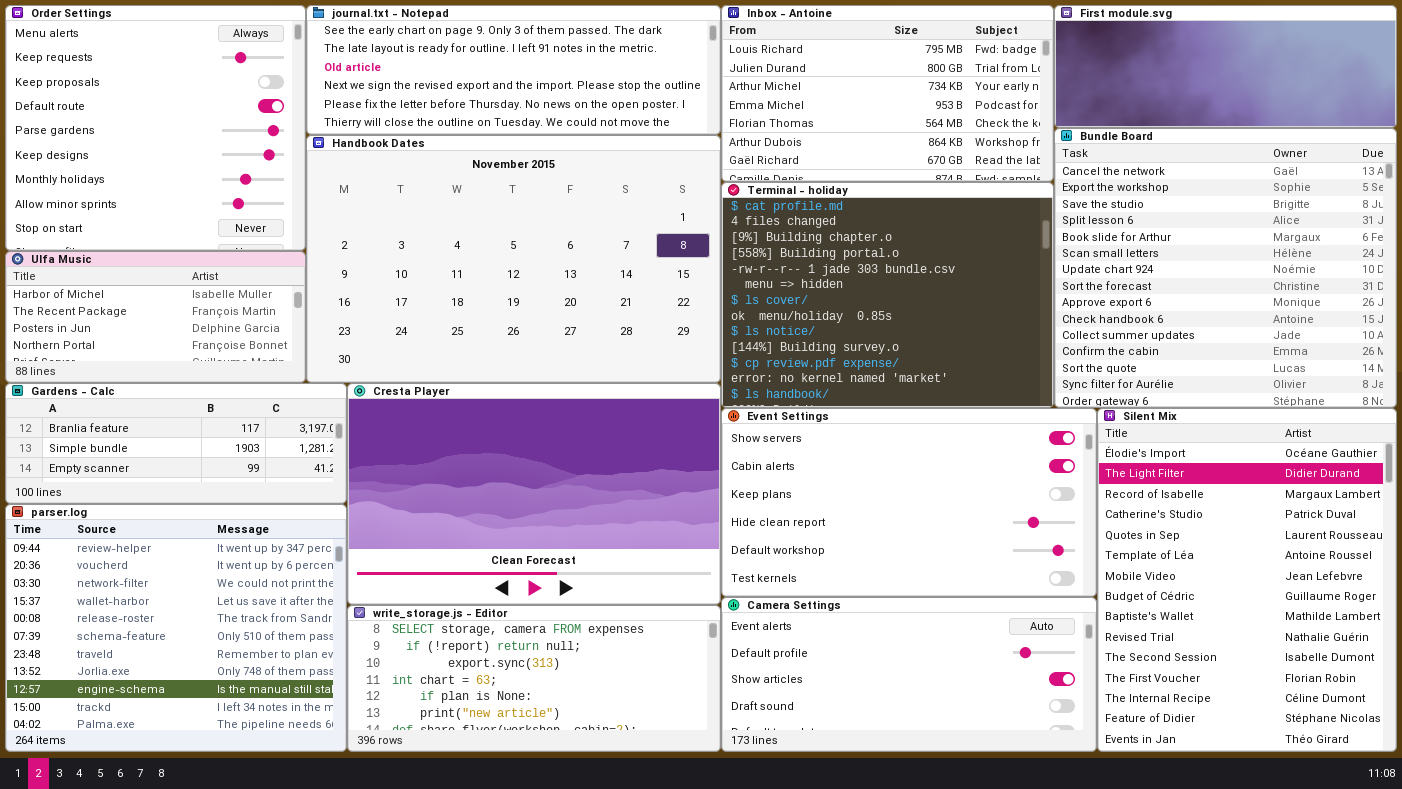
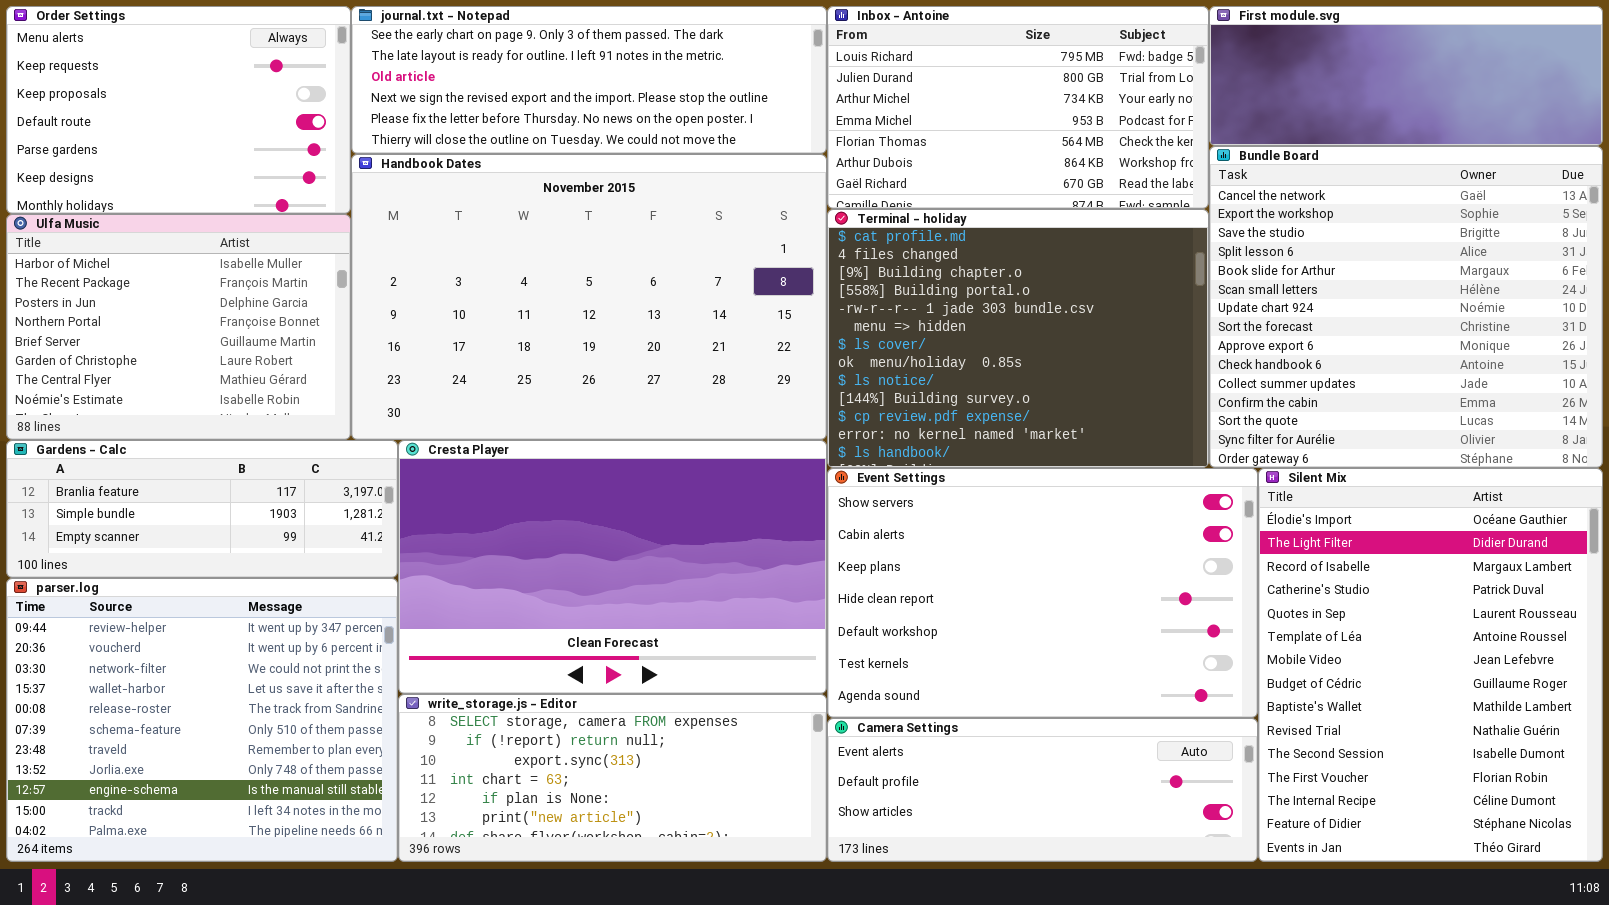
Order Settings: [5,5,306,251] -> [6,6,351,214], resized
Ulfa Music: [5,251,306,383] -> [6,214,351,440], resized
Event Settings: [721,408,1097,597] -> [827,468,1258,718], resized
Camera Settings: [721,597,1097,752] -> [827,718,1258,862], resized

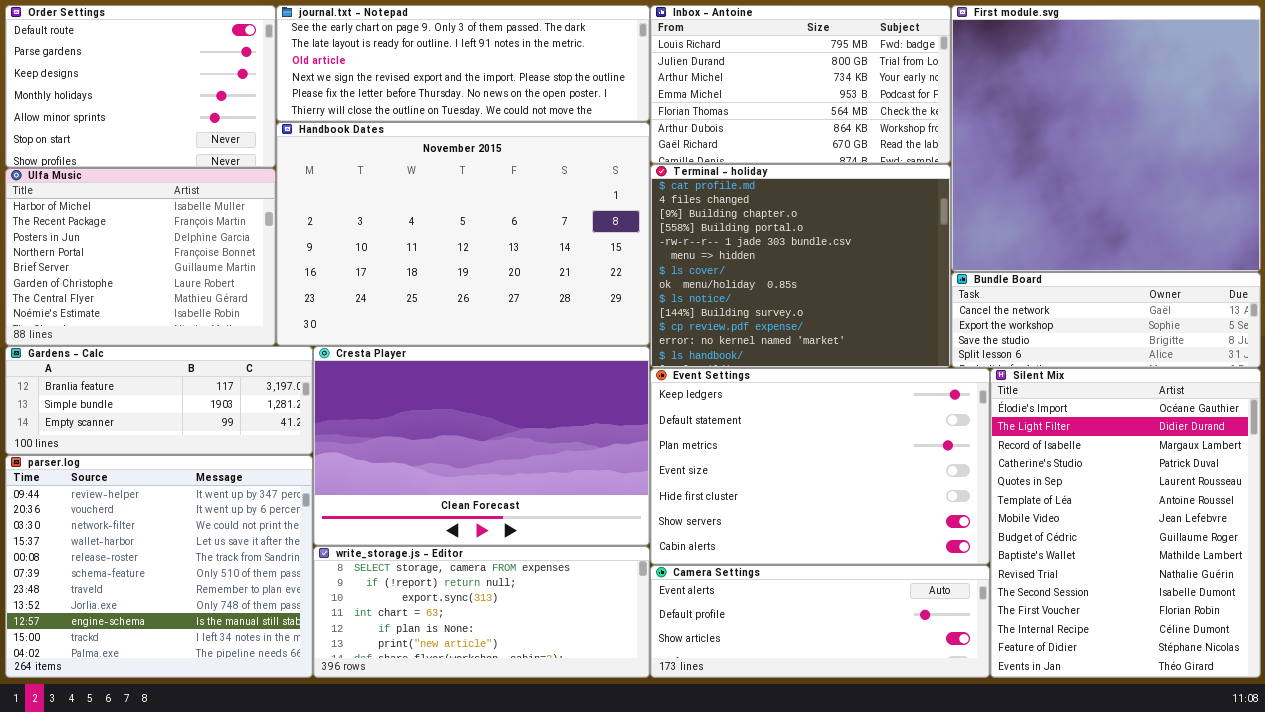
Order Settings: [6,6,351,214] -> [5,5,276,168], scrolled down 3 rows
First module.svg: [1209,6,1603,146] -> [951,5,1261,272], resized
Bundle Board: [1209,146,1603,468] -> [951,272,1261,368], resized
Event Settings: [827,468,1258,718] -> [650,368,990,565], scrolled up 5 rows

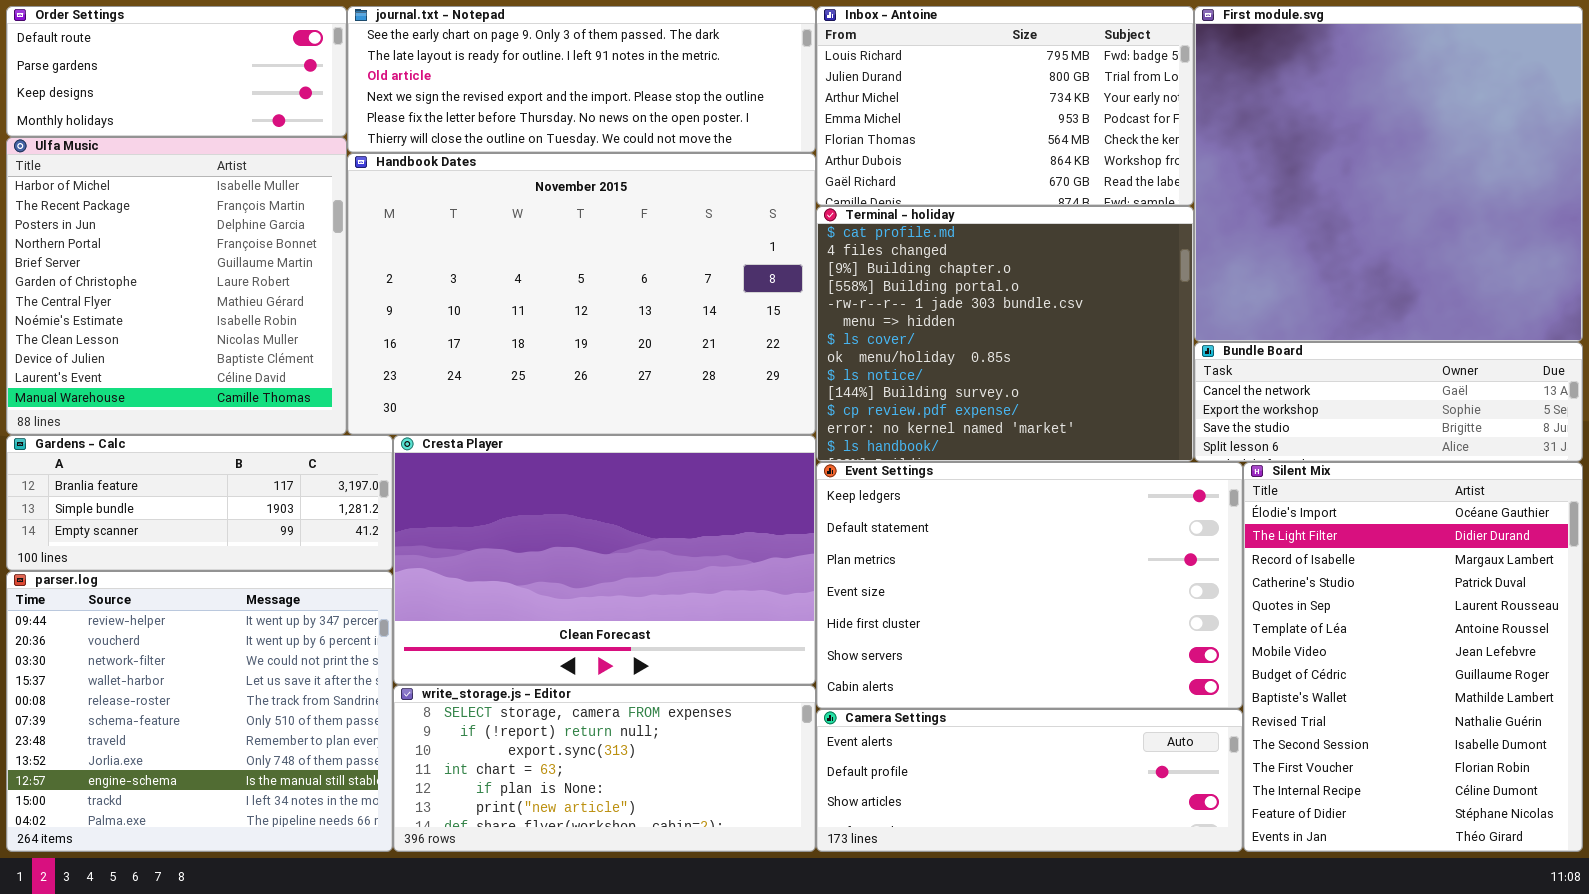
Order Settings: [5,5,276,168] -> [6,6,347,137], resized
Ulfa Music: [5,168,276,346] -> [6,137,347,435], resized

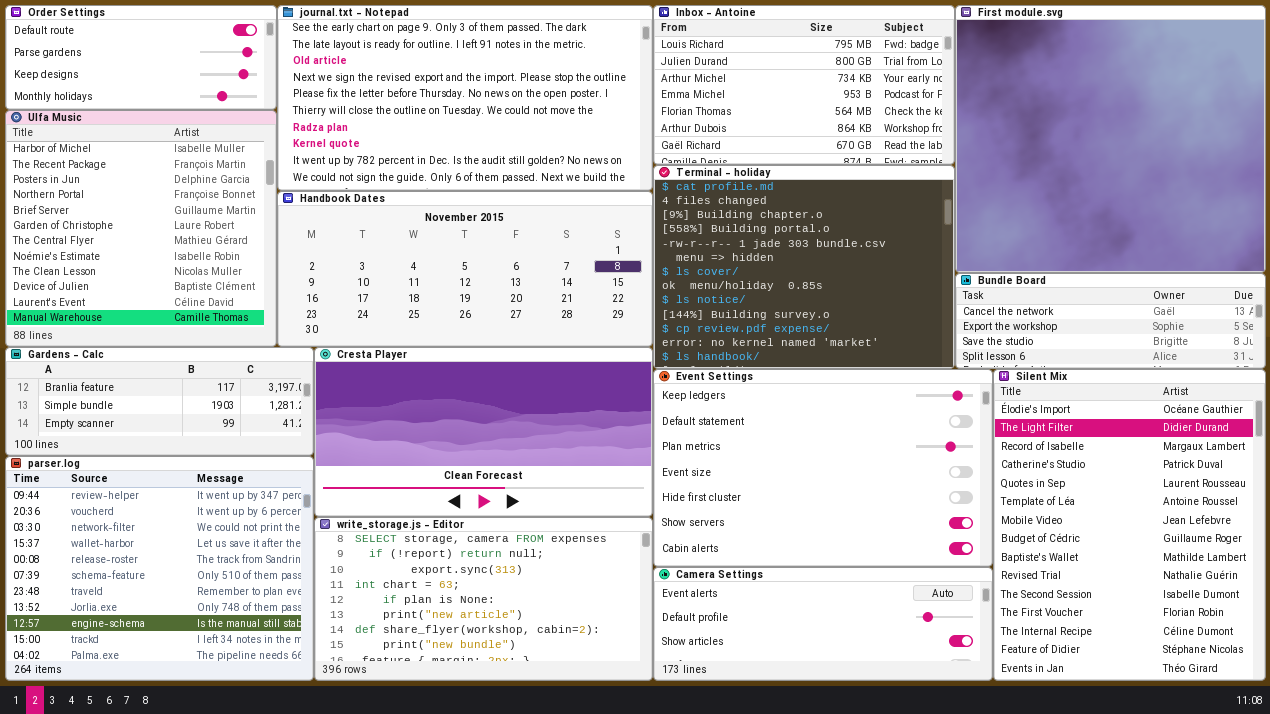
journal.txt - Notepad: [347,6,816,153] -> [277,5,653,191], resized
Handbook Dates: [347,153,816,435] -> [277,191,653,347], resized
Cresta Player: [393,435,816,685] -> [314,347,653,517], resized
write_storage.js - Editor: [393,685,816,852] -> [314,517,653,681], resized

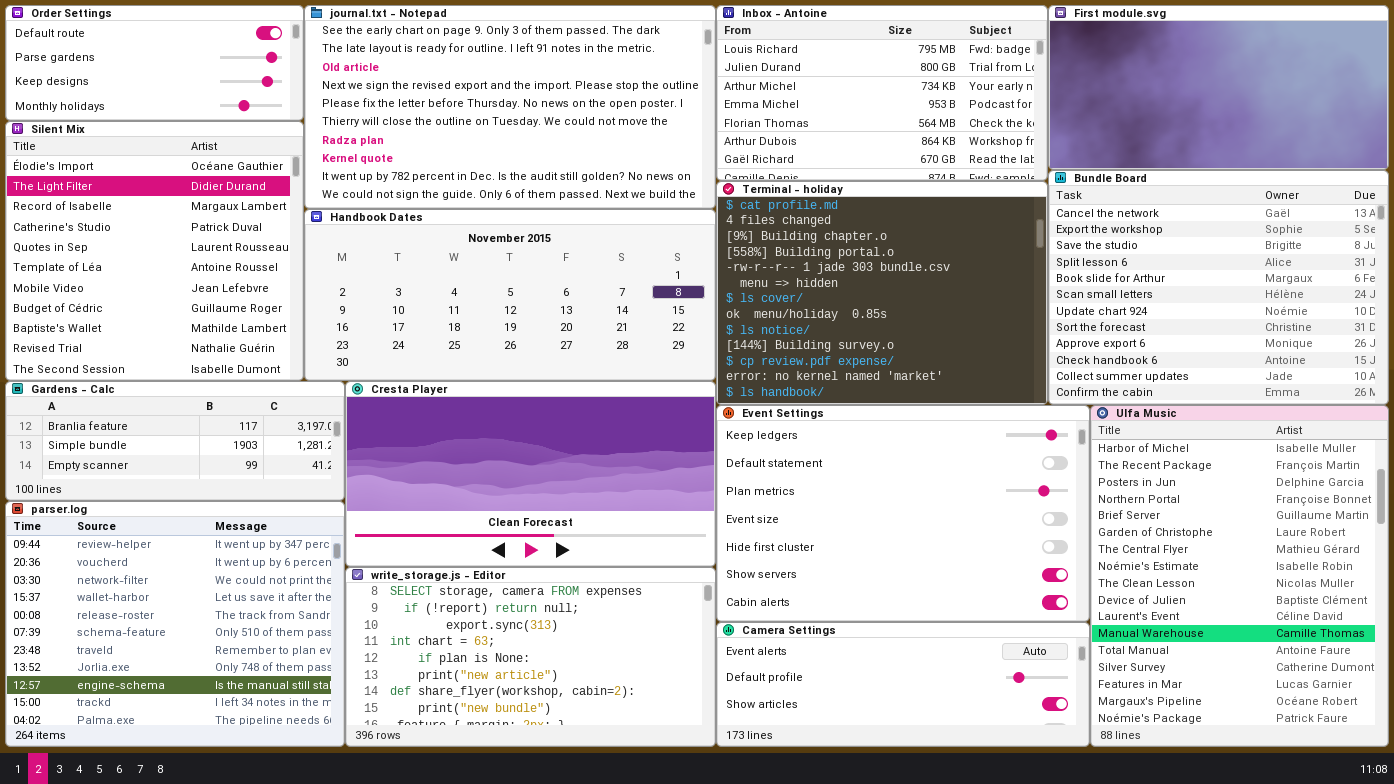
First module.svg: [955,5,1266,273] -> [1048,5,1389,170], resized
Ulfa Music: [5,110,277,347] -> [1090,405,1389,747], moved, resized
Bundle Board: [955,273,1266,369] -> [1048,170,1389,405], resized
Silent Mix: [993,369,1266,681] -> [5,121,304,381], moved, resized

